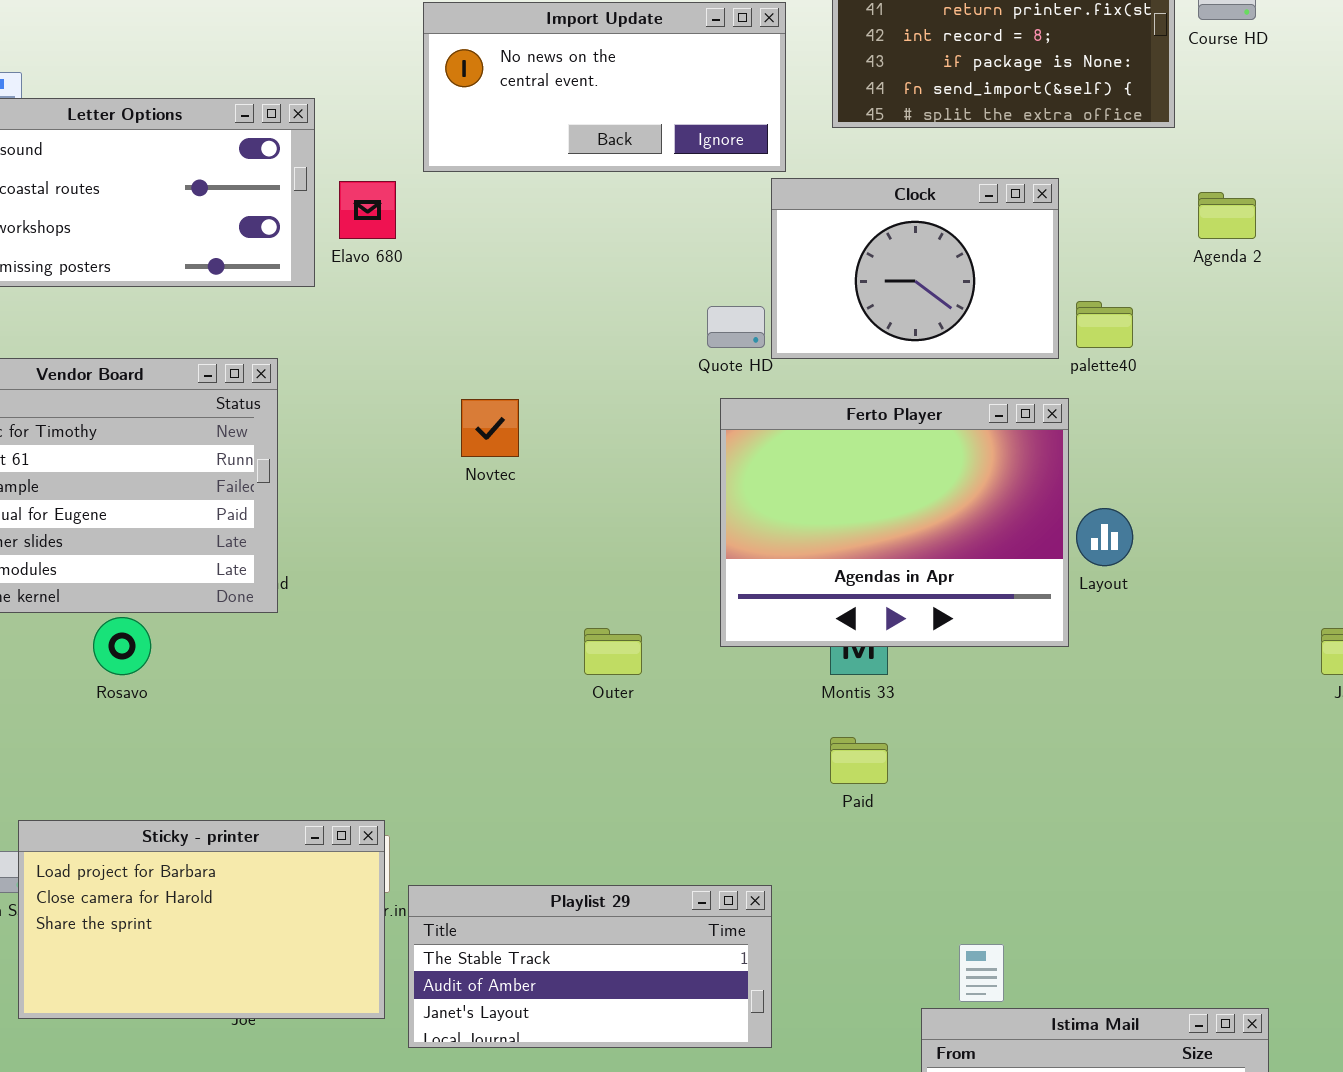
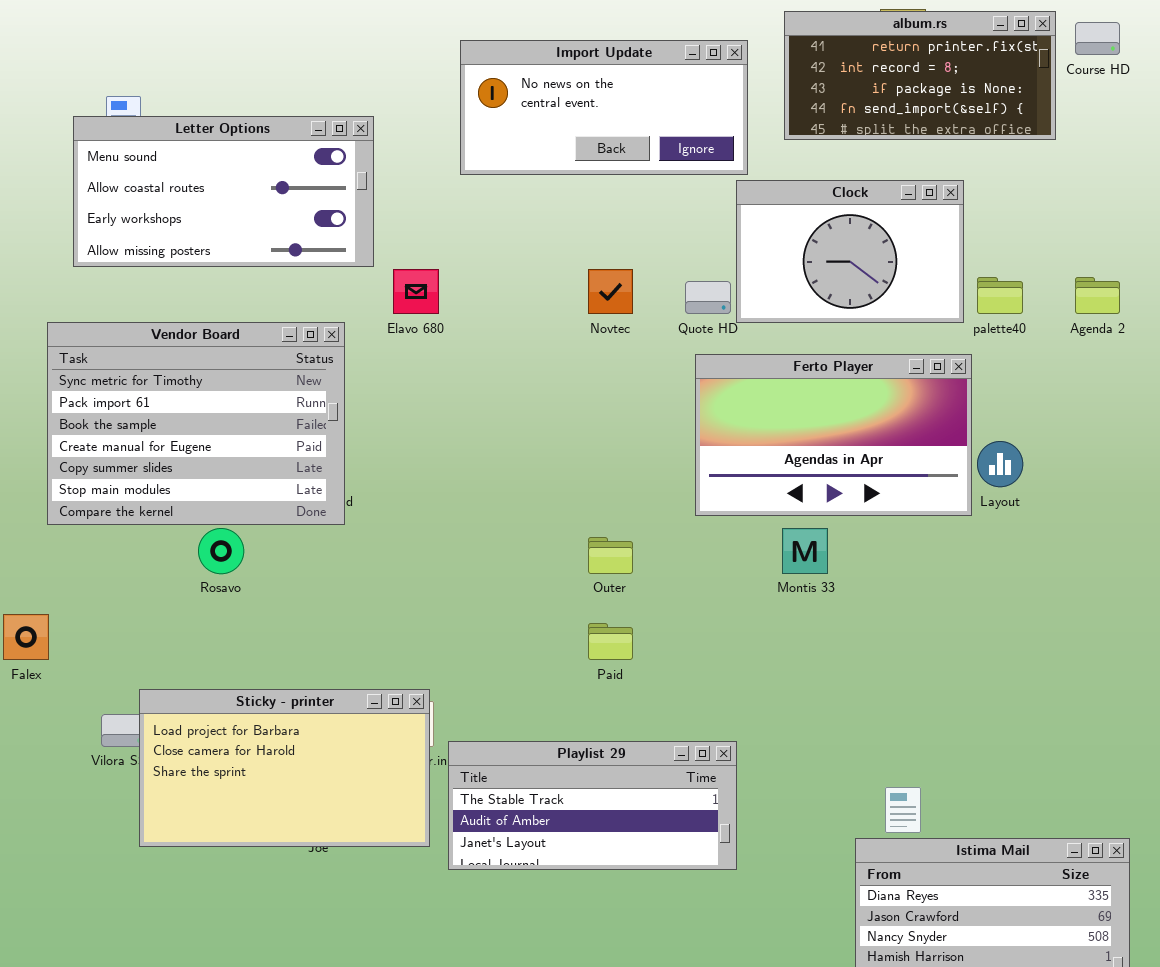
Elavo 680: [339,181,396,239] -> [393,269,439,314], moved
Agenda 2: [1198,192,1256,239] -> [1075,277,1120,314], moved
Ferto Player: [720,398,1069,647] -> [695,354,972,516], resized
Novtec: [461,399,519,457] -> [588,269,633,314], moved
Paid: [830,737,888,784] -> [588,623,633,660], moved

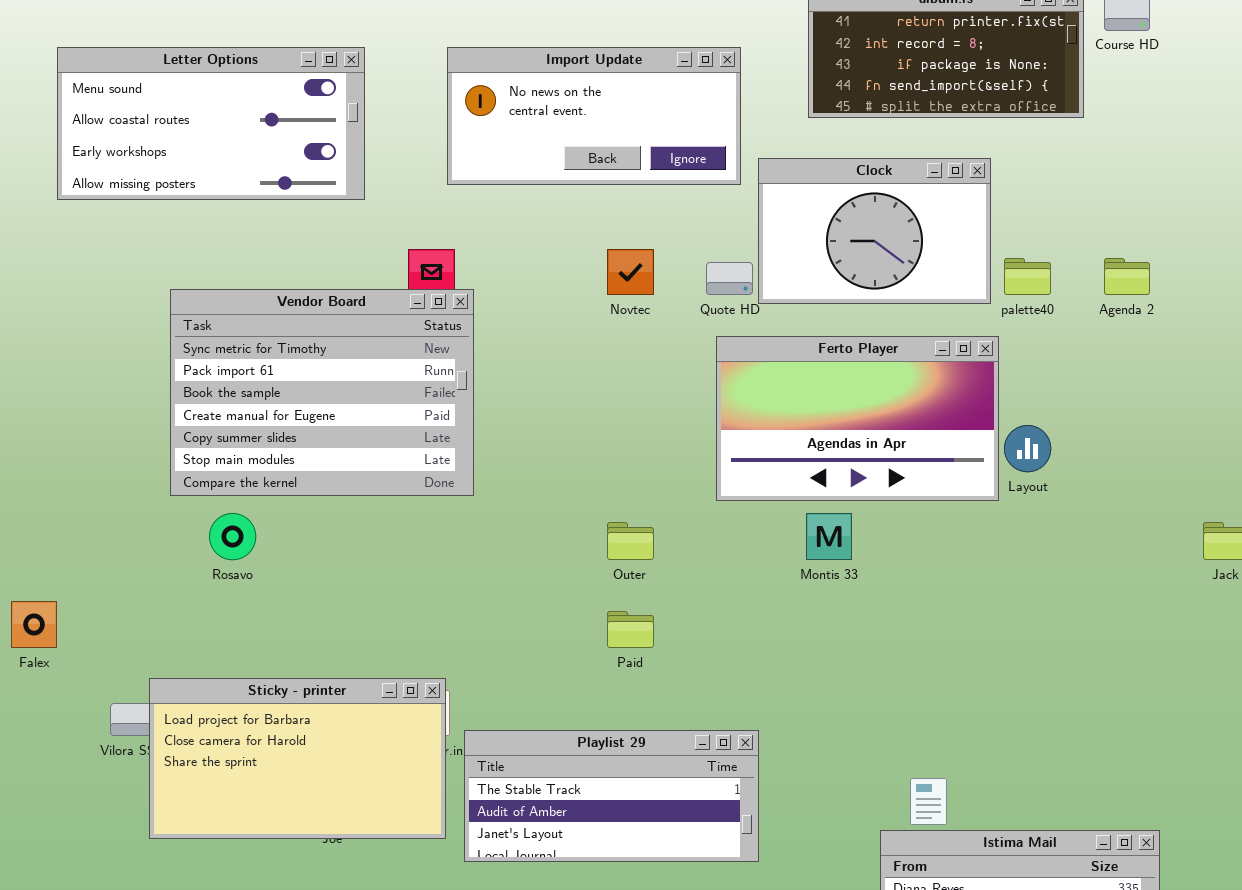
Import Update: [460,40,748,175] -> [447,47,741,185], moved
Letter Options: [73,116,374,267] -> [57,47,365,200], moved
Vendor Board: [47,322,345,525] -> [170,289,474,496], moved

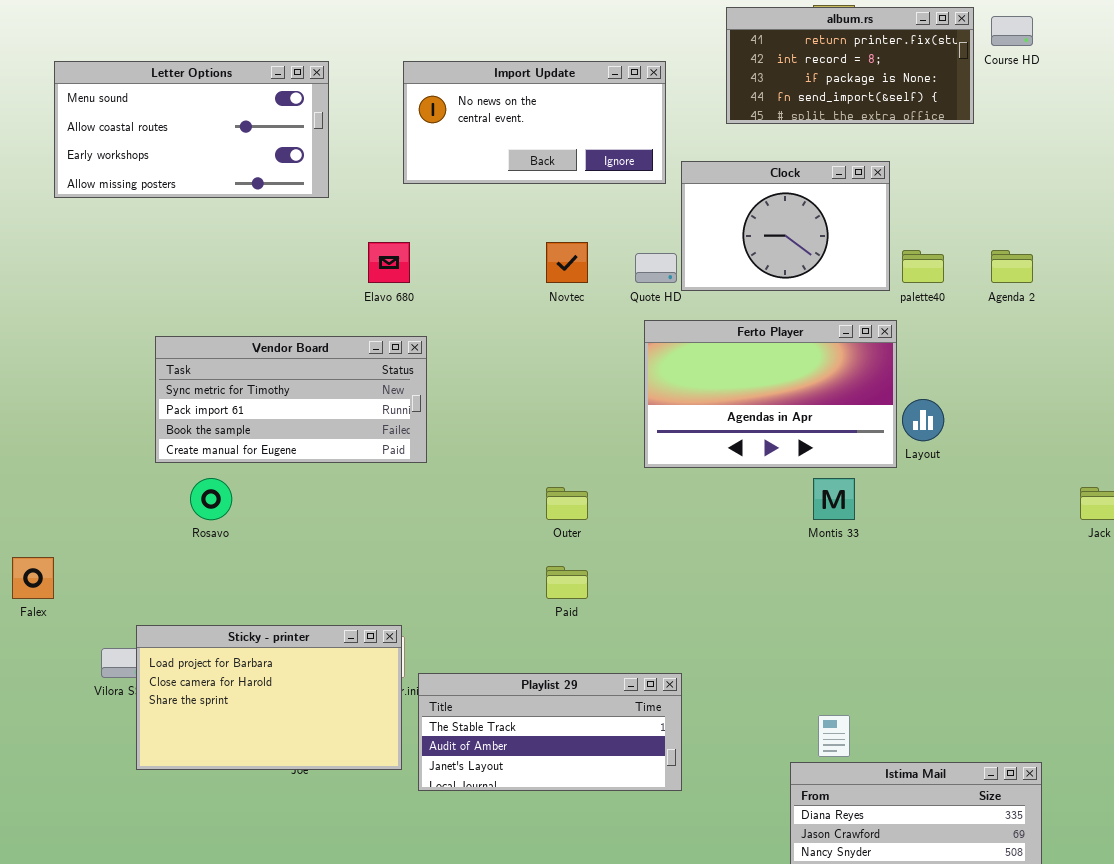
Vendor Board: [170,289,474,496] -> [155,336,427,463], resized
Montis 33: [806,513,852,560] -> [813,478,855,520], moved

